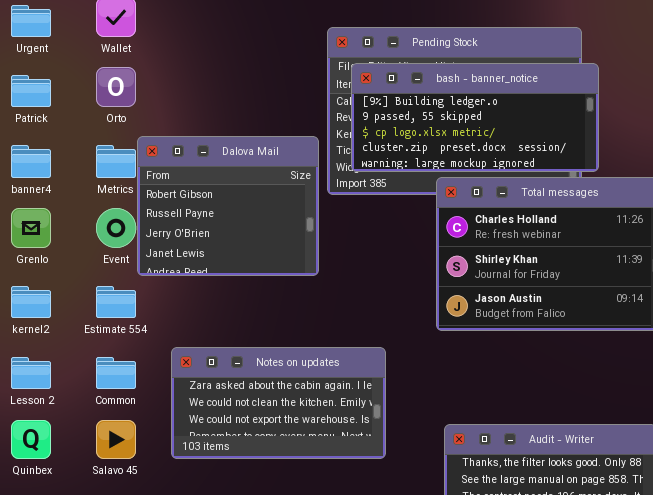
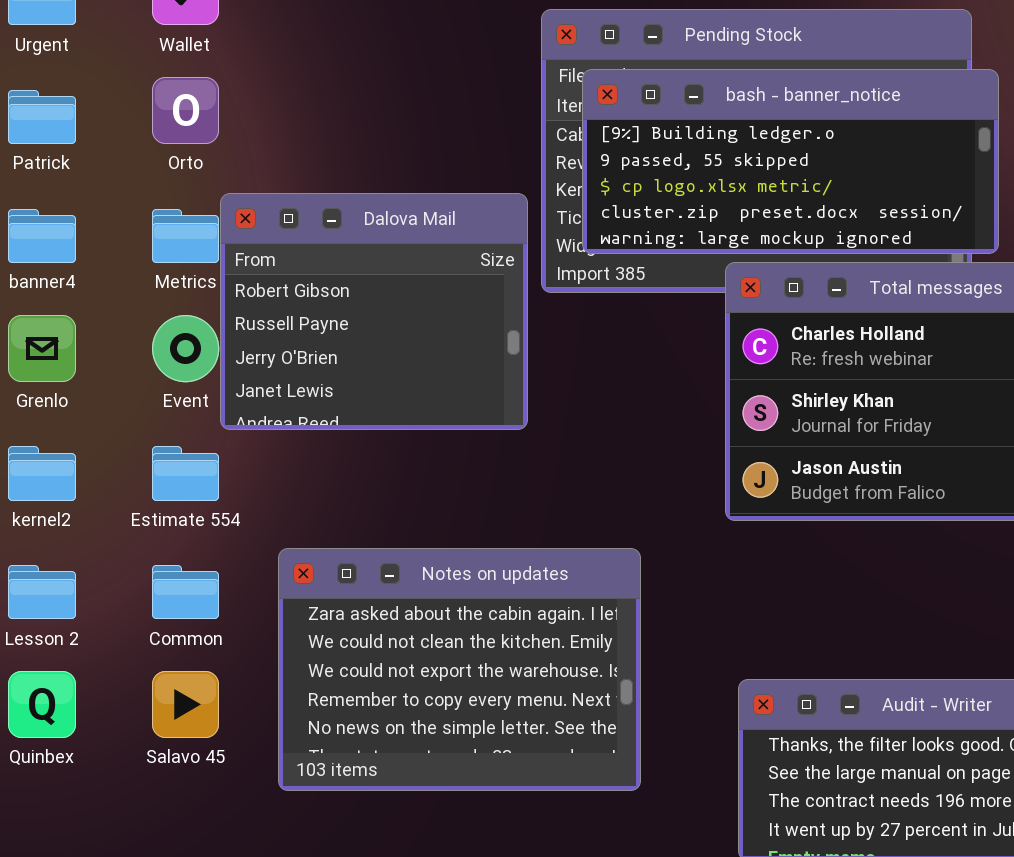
Notes on updates: [171,347,386,459] -> [278,548,641,791], resized

